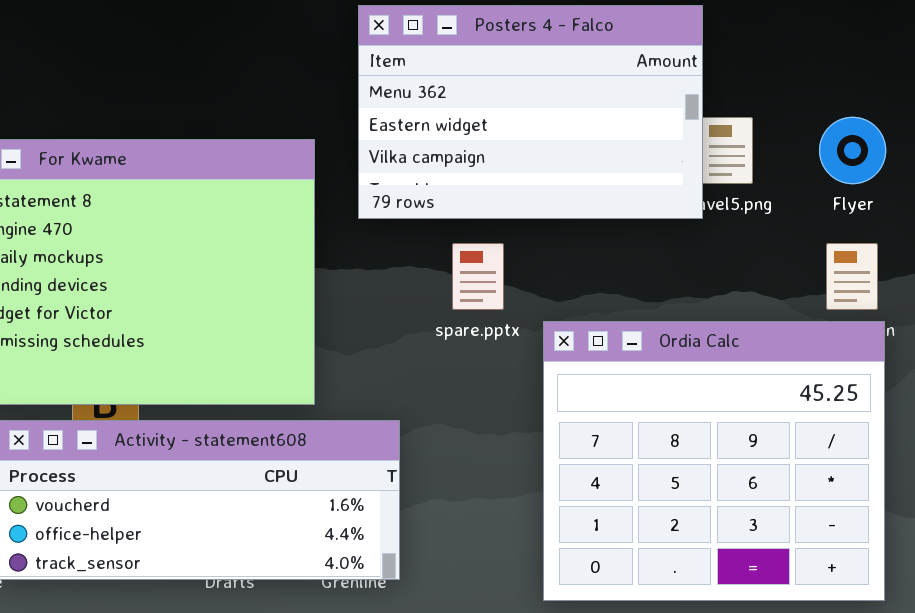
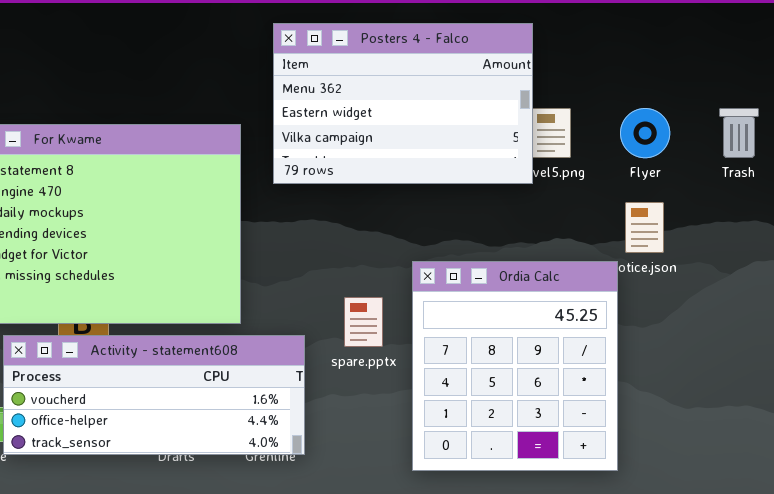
spare.pptx: [452,243,504,310] -> [344,297,383,347], moved
Ordia Calc: [543,321,885,601] -> [412,261,618,471], resized

